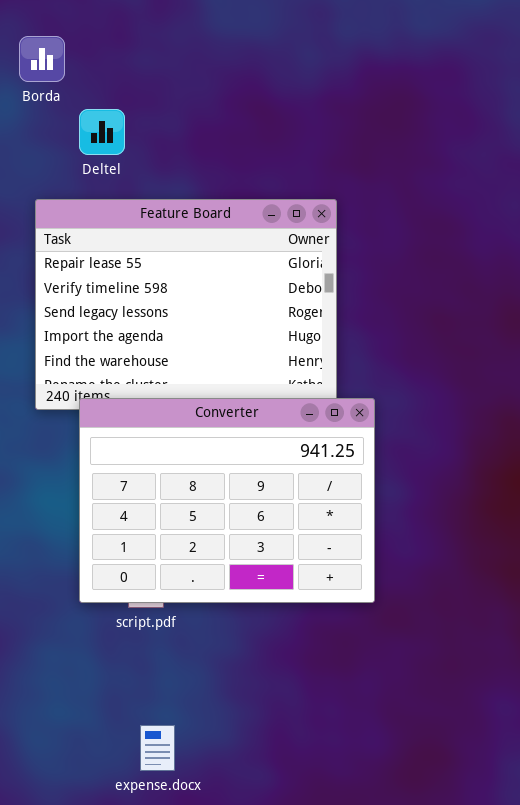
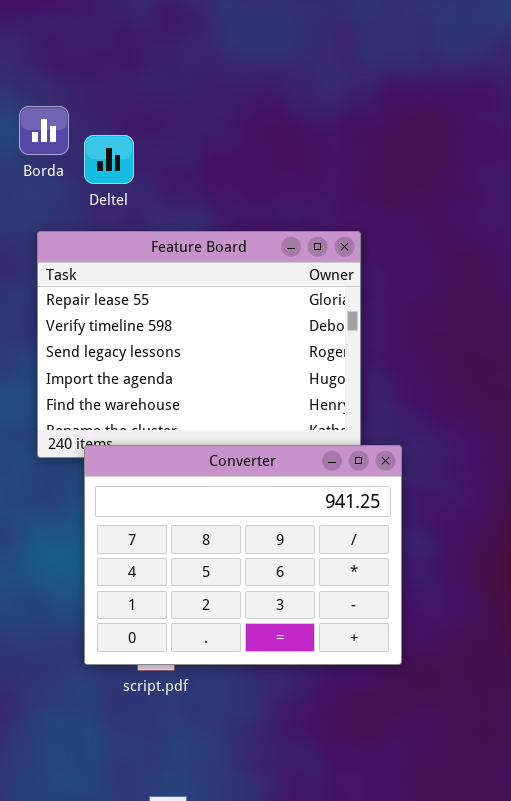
Borda: [19,36,65,82] -> [19,106,69,155], moved

